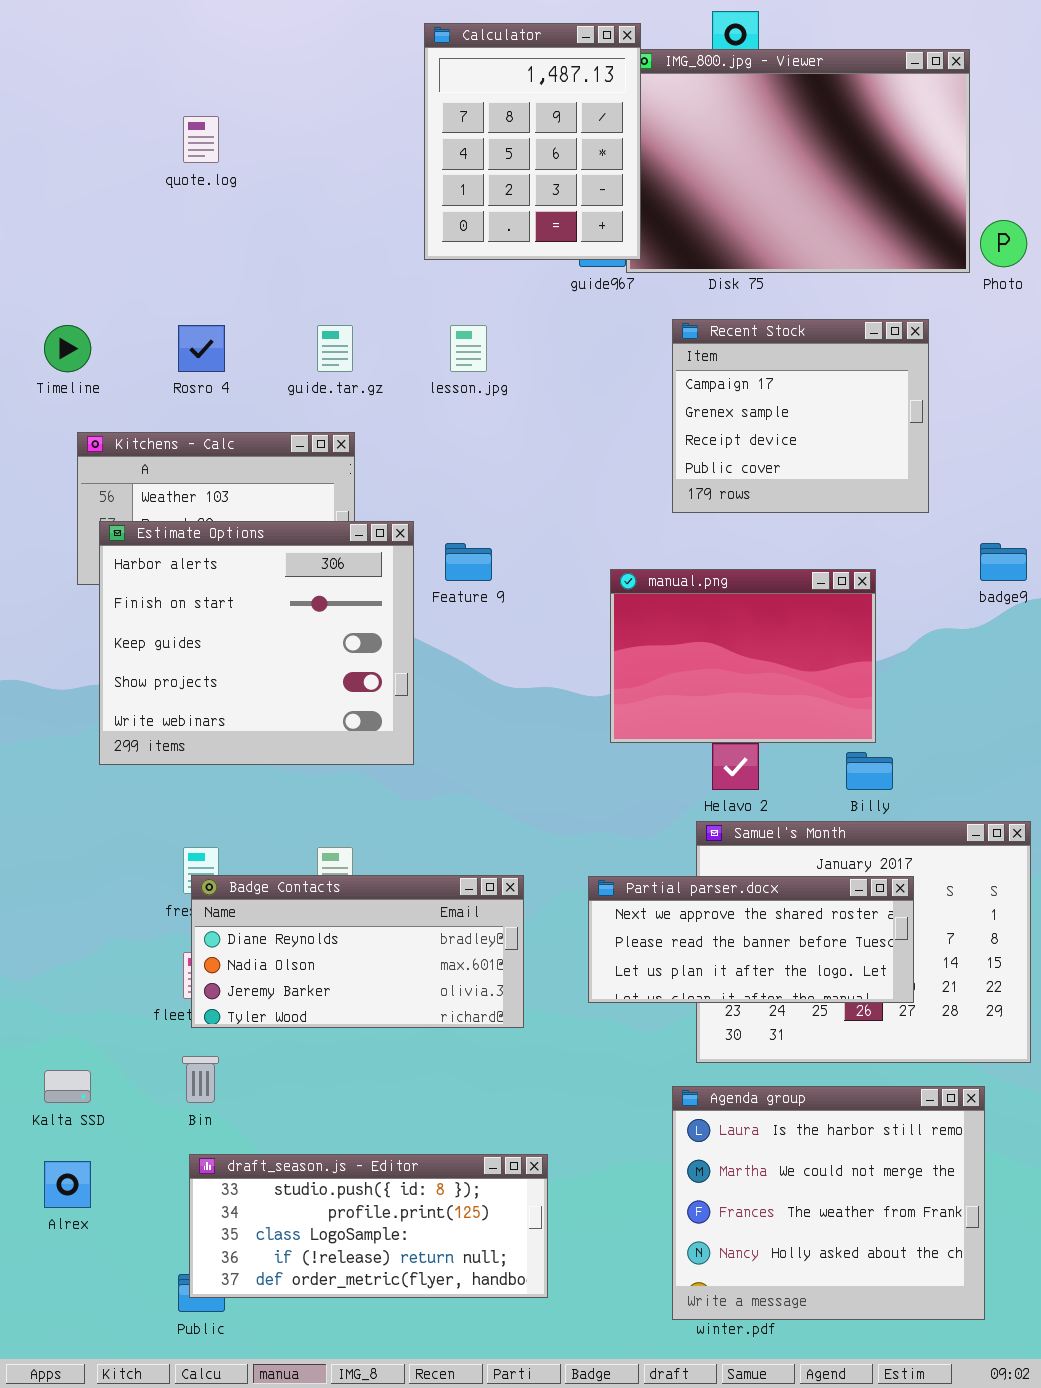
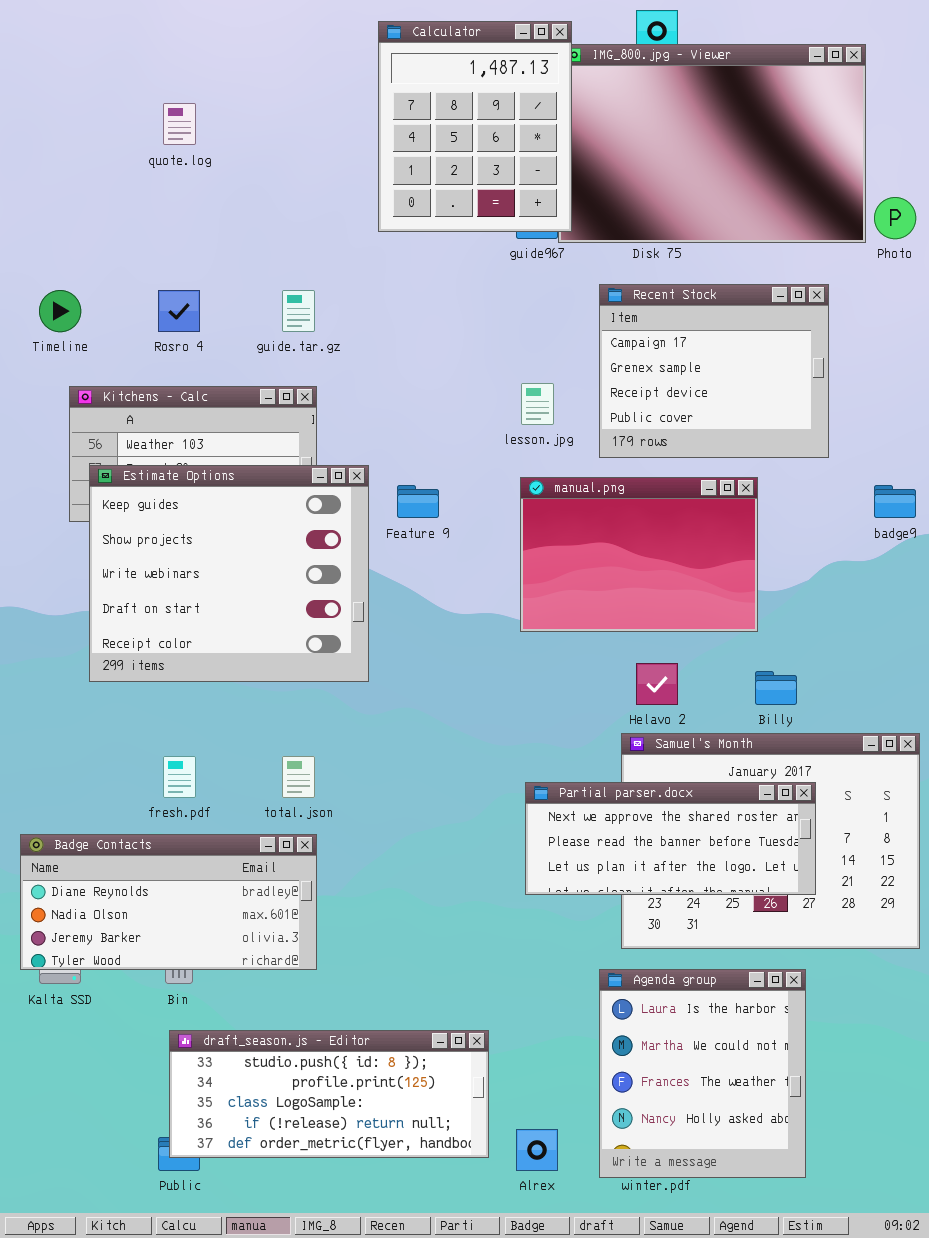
lesson.jpg: [450,325,487,372] -> [521,383,554,425], moved
Estimate Options: [99,521,414,765] -> [89,465,369,682], scrolled down 2 rows
manual.png: [610,569,876,743] -> [520,477,758,632], moved
Badge Contacts: [191,875,524,1028] -> [20,834,317,970], moved
Agenda group: [672,1086,985,1320] -> [599,969,806,1178], resized
Alrex: [44,1161,91,1208] -> [516,1129,558,1171], moved

